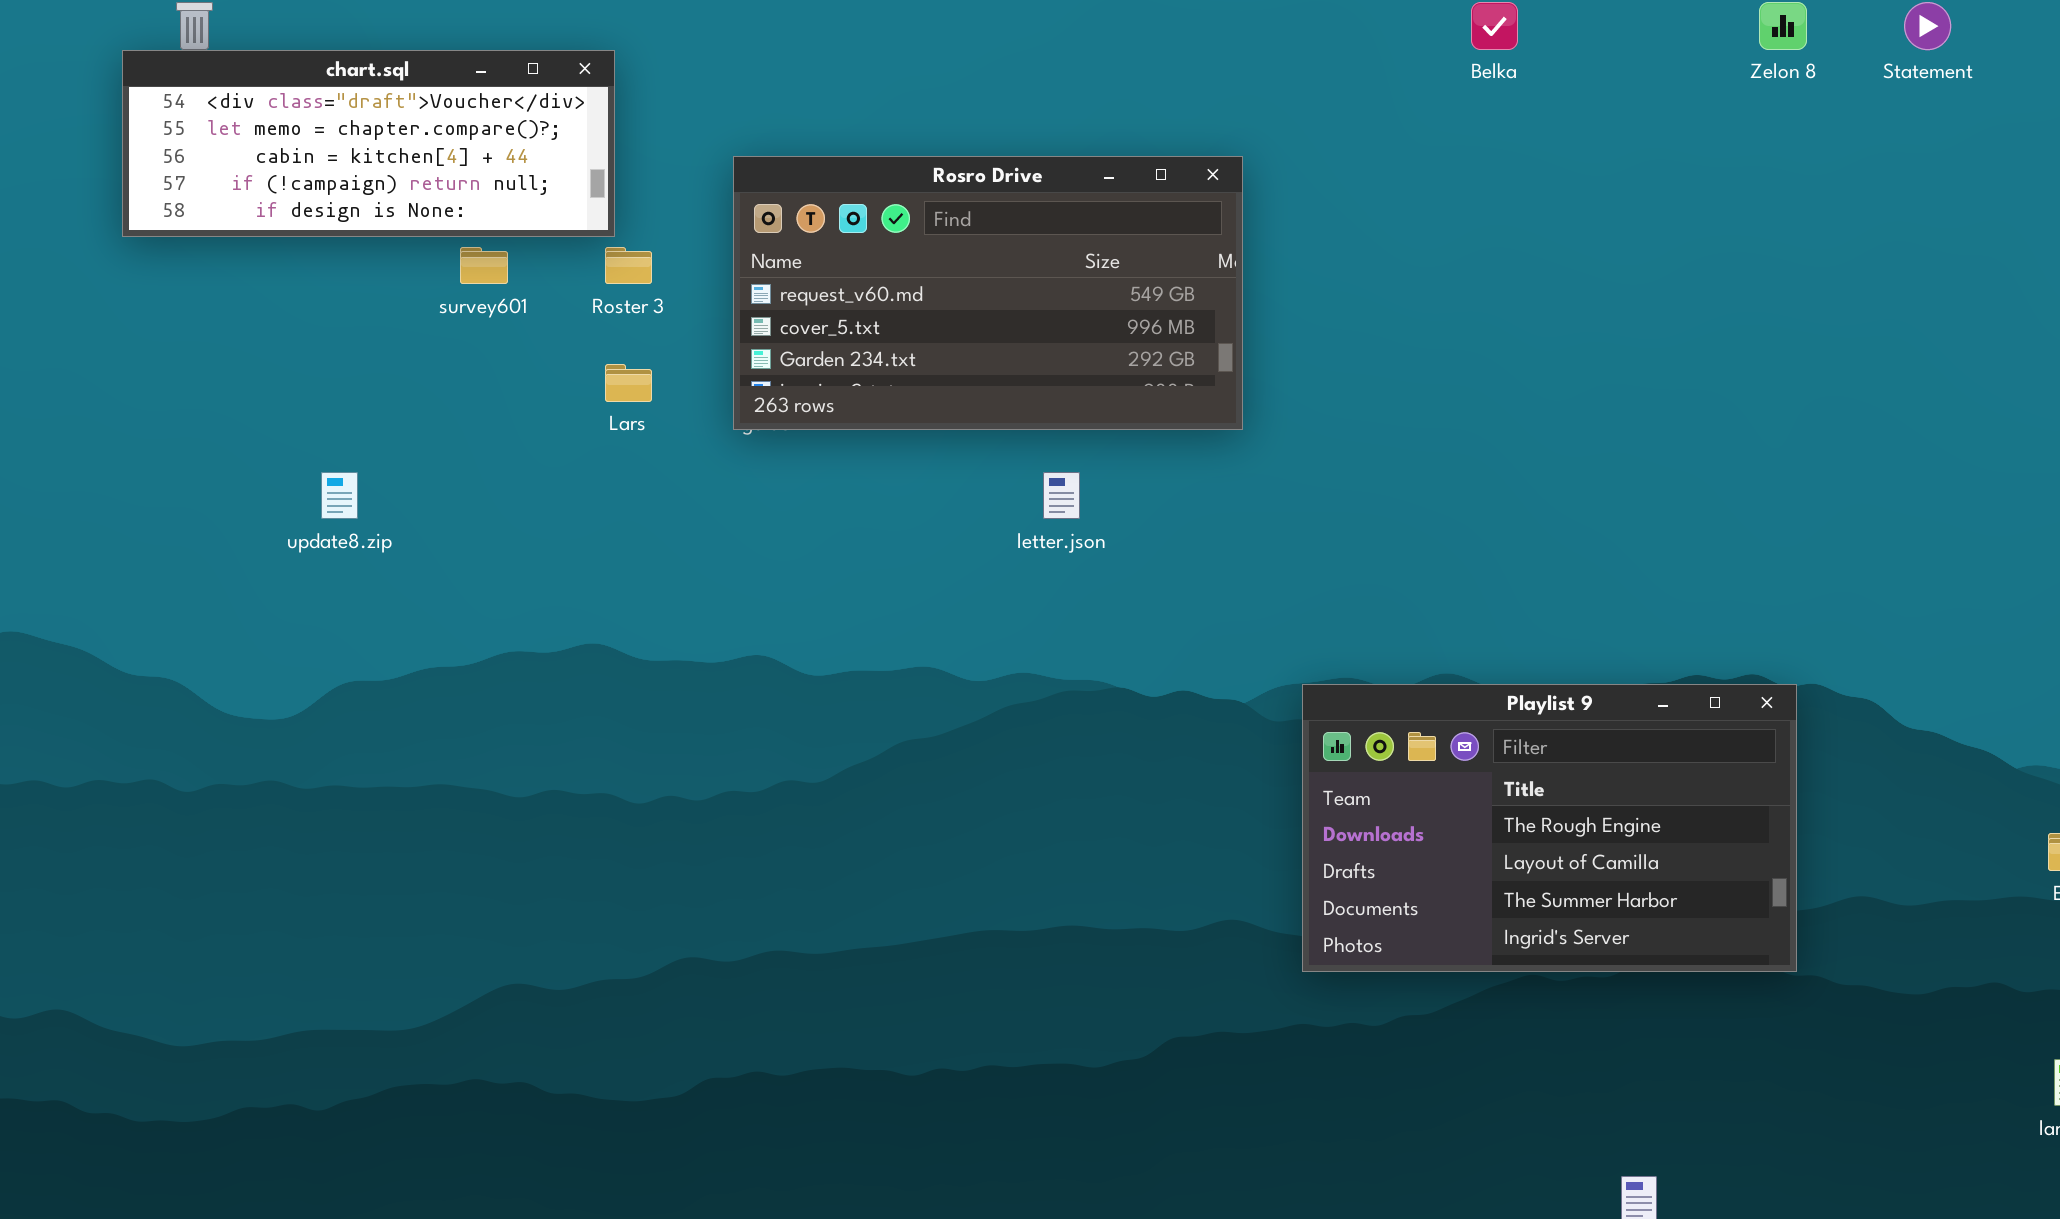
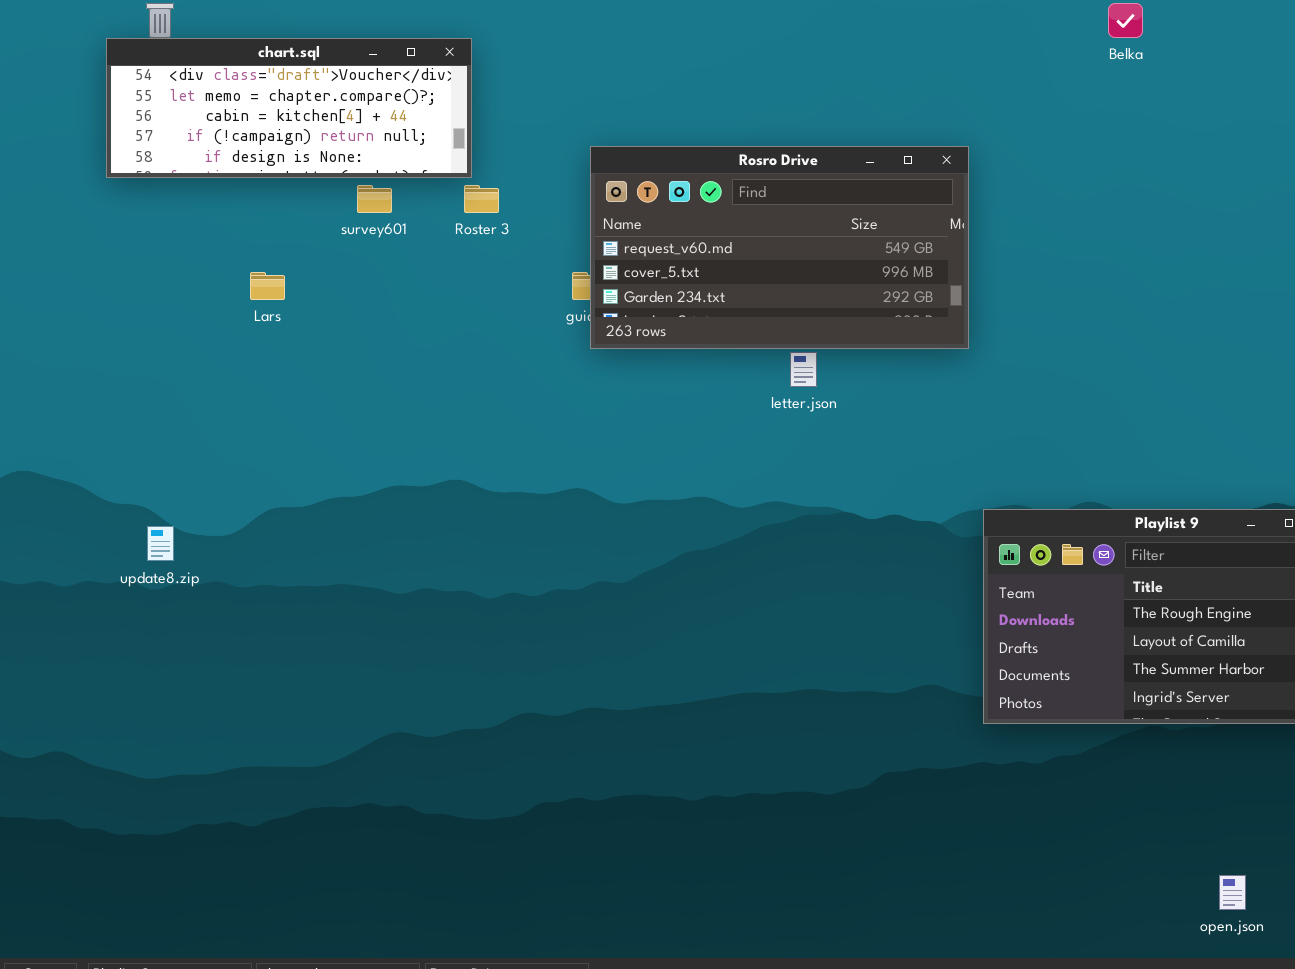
Rosro Drive: [733,156,1243,430] -> [590,146,969,349], moved
Lars: [605,364,652,402] -> [250,272,285,300], moved
update8.zip: [321,472,358,519] -> [147,526,174,561], moved

